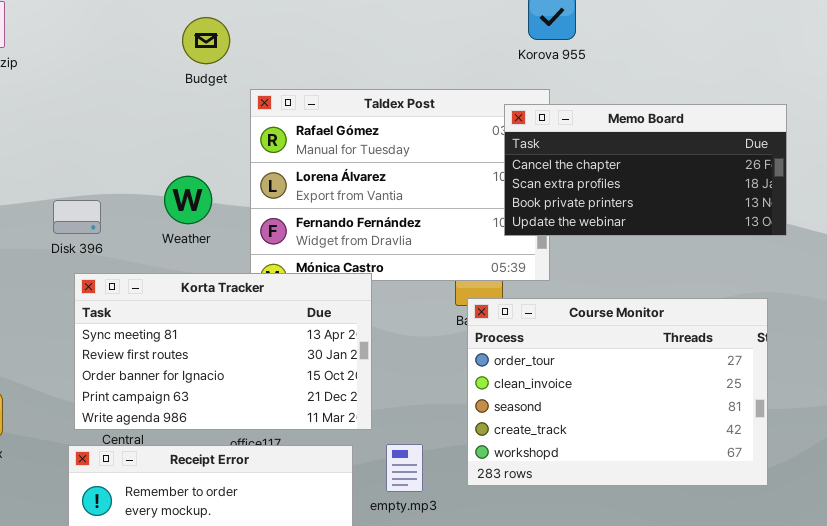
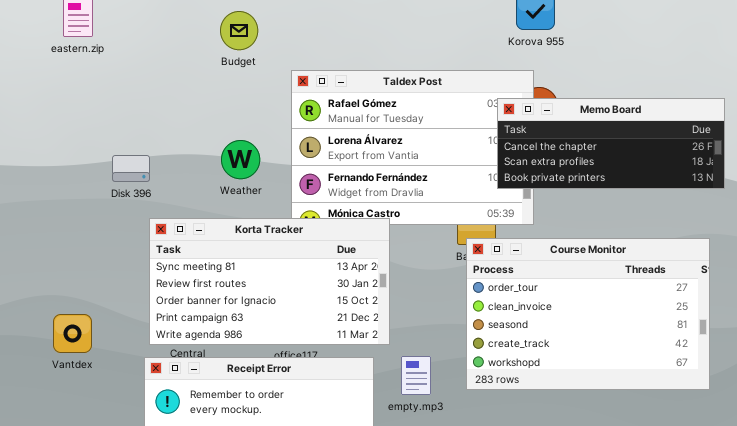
Budget: [182,17,230,64] -> [220,11,258,50], moved
Memo Board: [504,104,787,236] -> [497,98,725,189], resized
Disk 396: [53,200,101,234] -> [112,155,150,182], moved

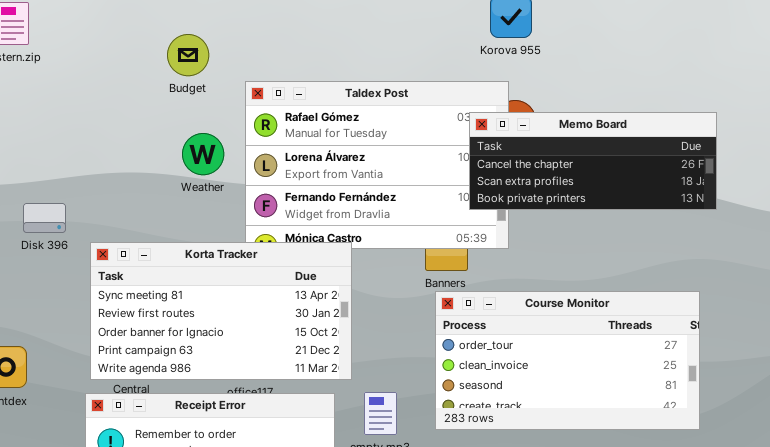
Budget: [220,11,258,50] -> [167,34,209,76], moved
Weather: [221,140,260,179] -> [182,133,224,175], moved
Disk 396: [112,155,150,182] -> [23,203,66,233], moved
Course Monitor: [466,238,710,390] -> [435,291,700,430], resized

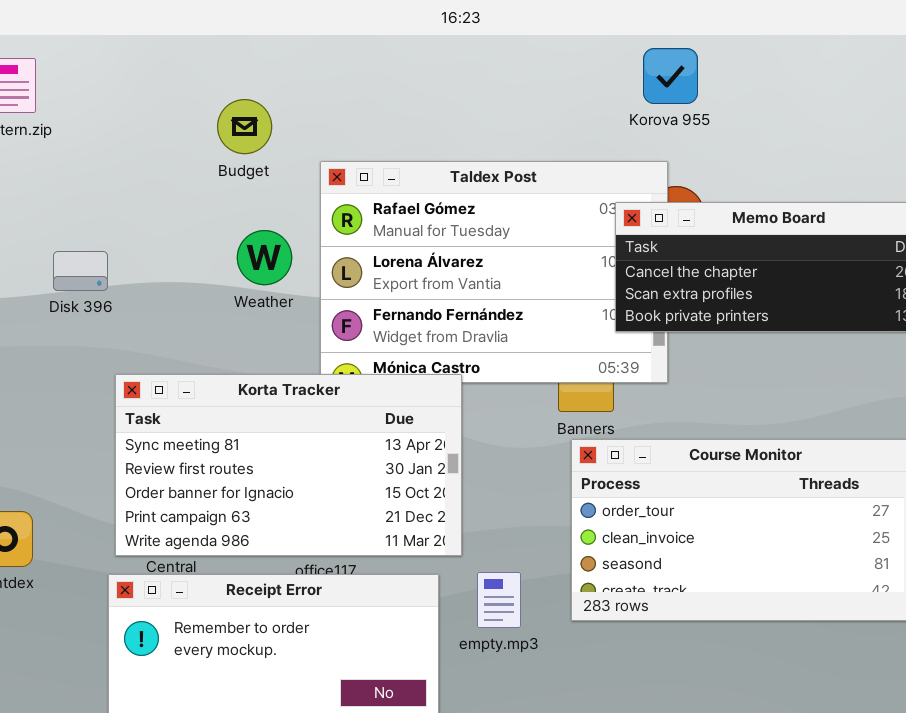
Disk 396: [23,203,66,233] -> [53,251,108,291], moved

